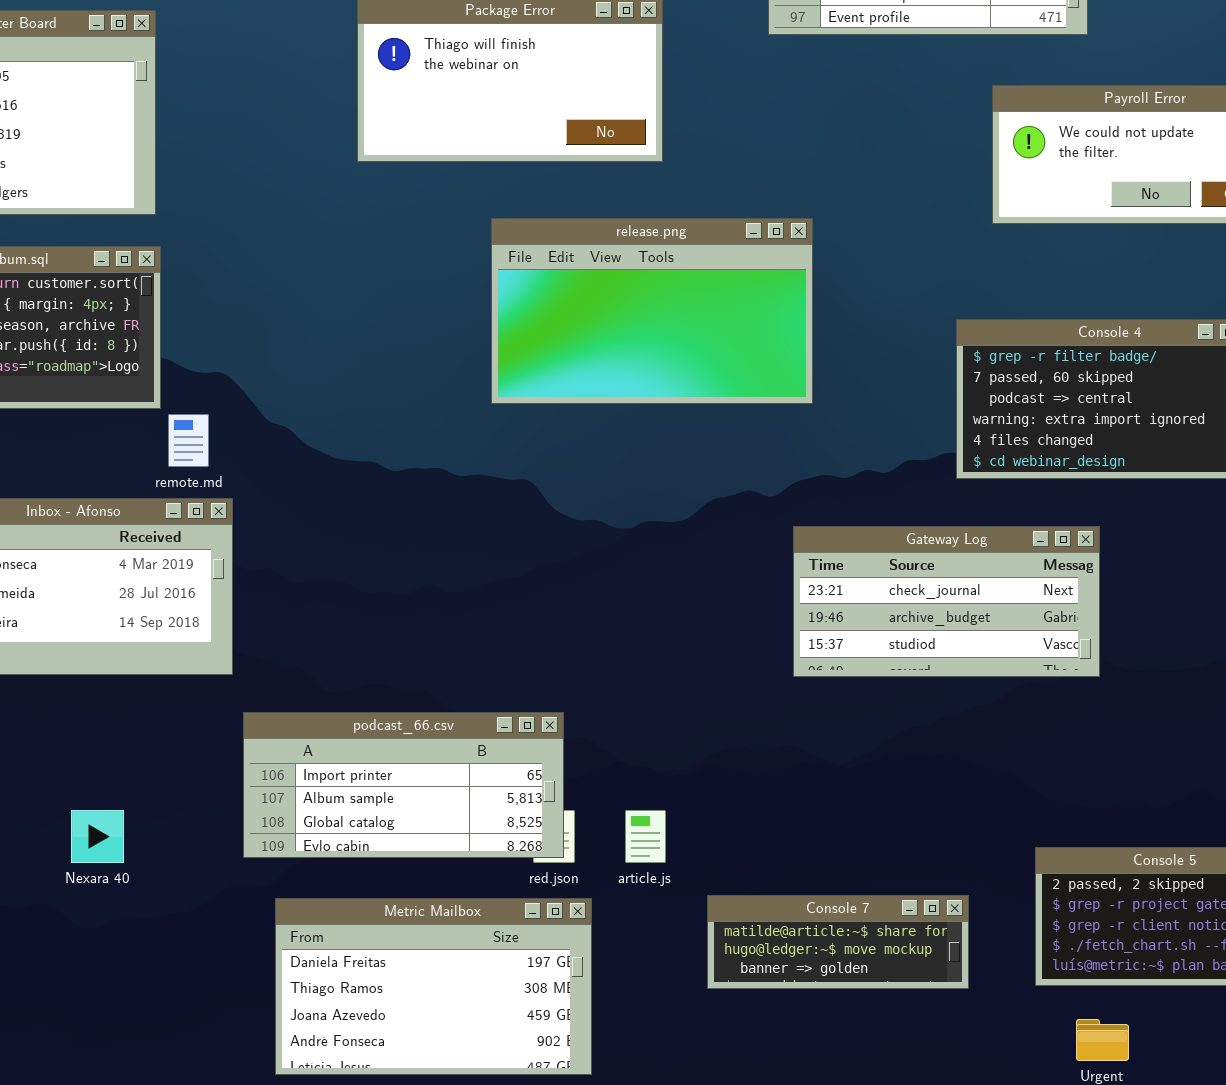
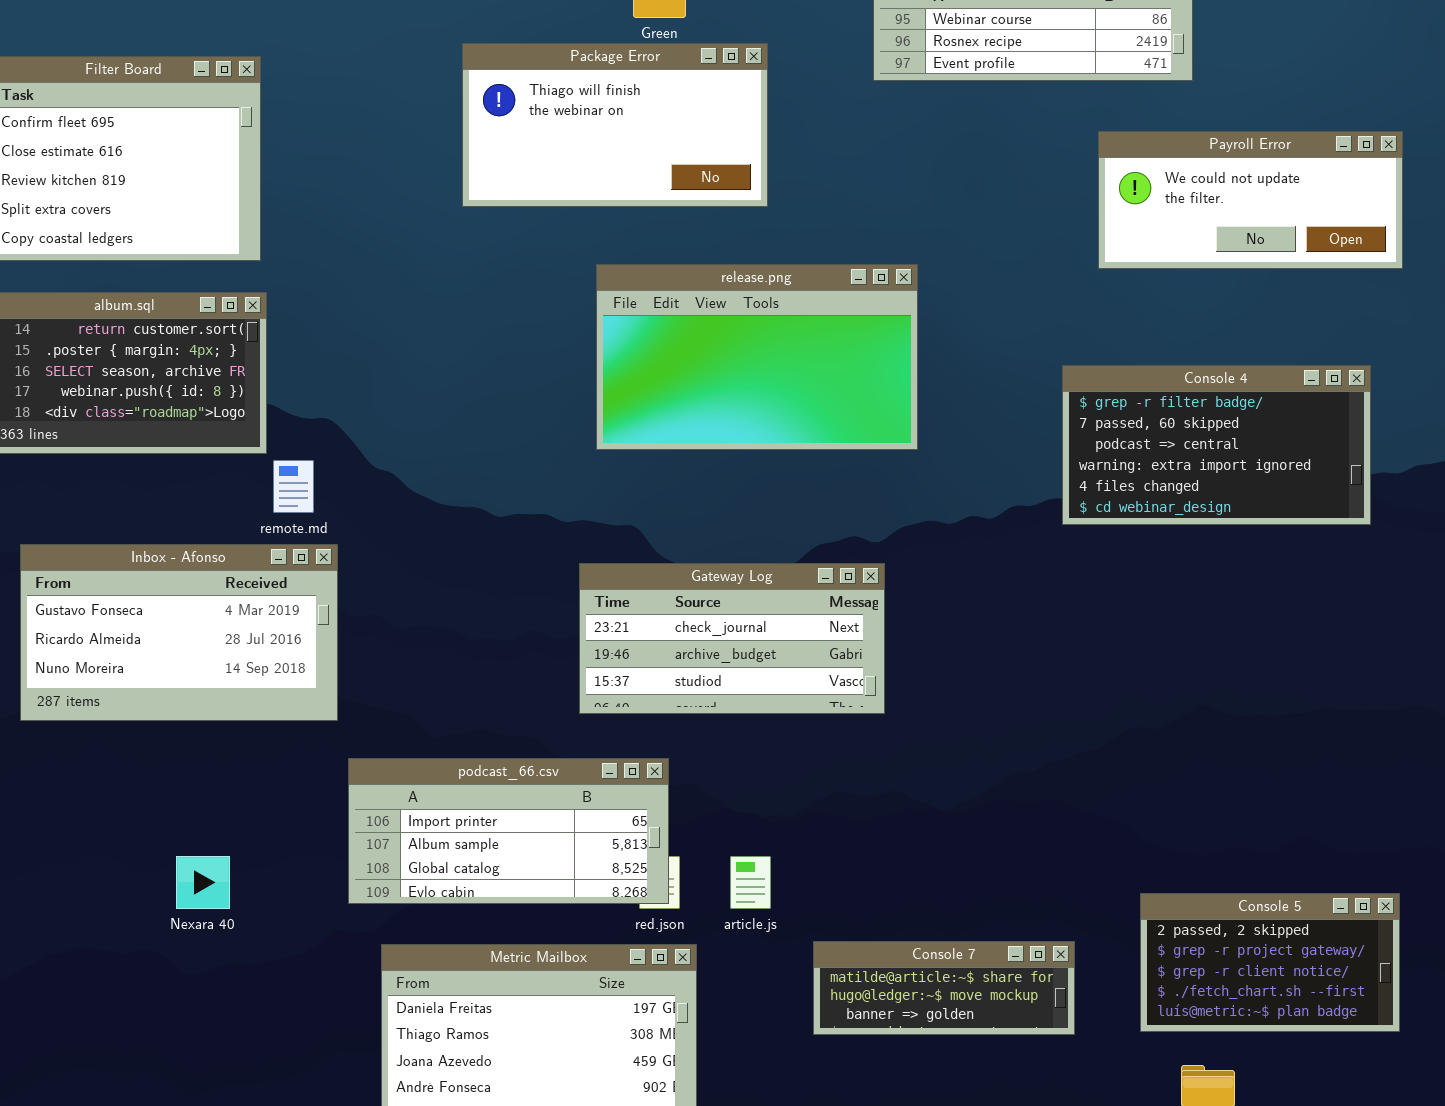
Gateway Log: [793,526,1100,677] -> [579,563,885,714], moved

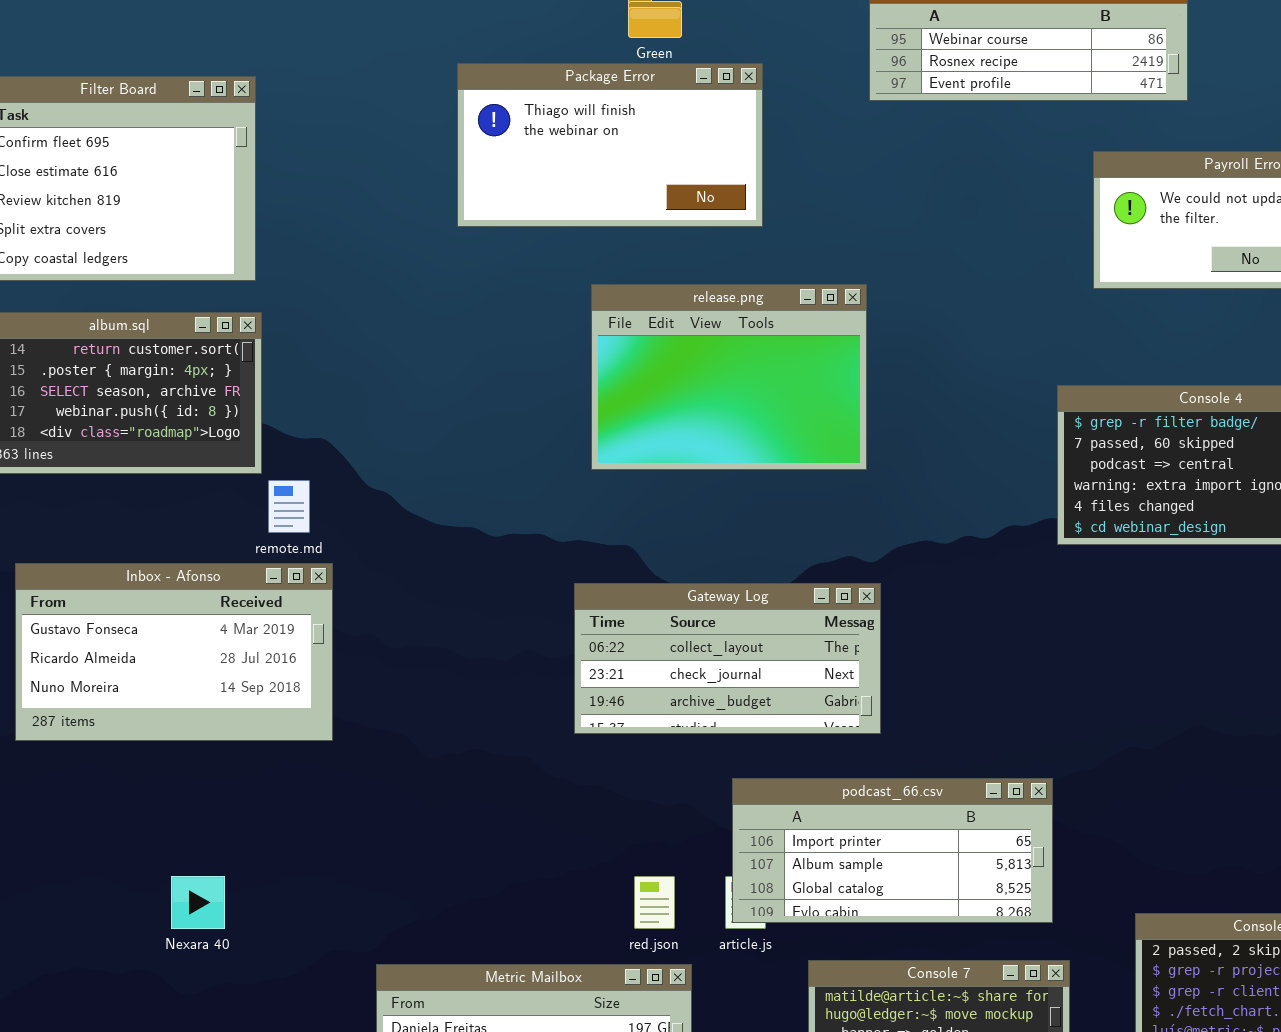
release.png: [596,264,918,450] -> [591,284,867,470], resized
Gateway Log: [579,563,885,714] -> [574,583,881,734], scrolled up 1 row
podcast_66.csv: [348,758,669,904] -> [732,778,1053,923], moved

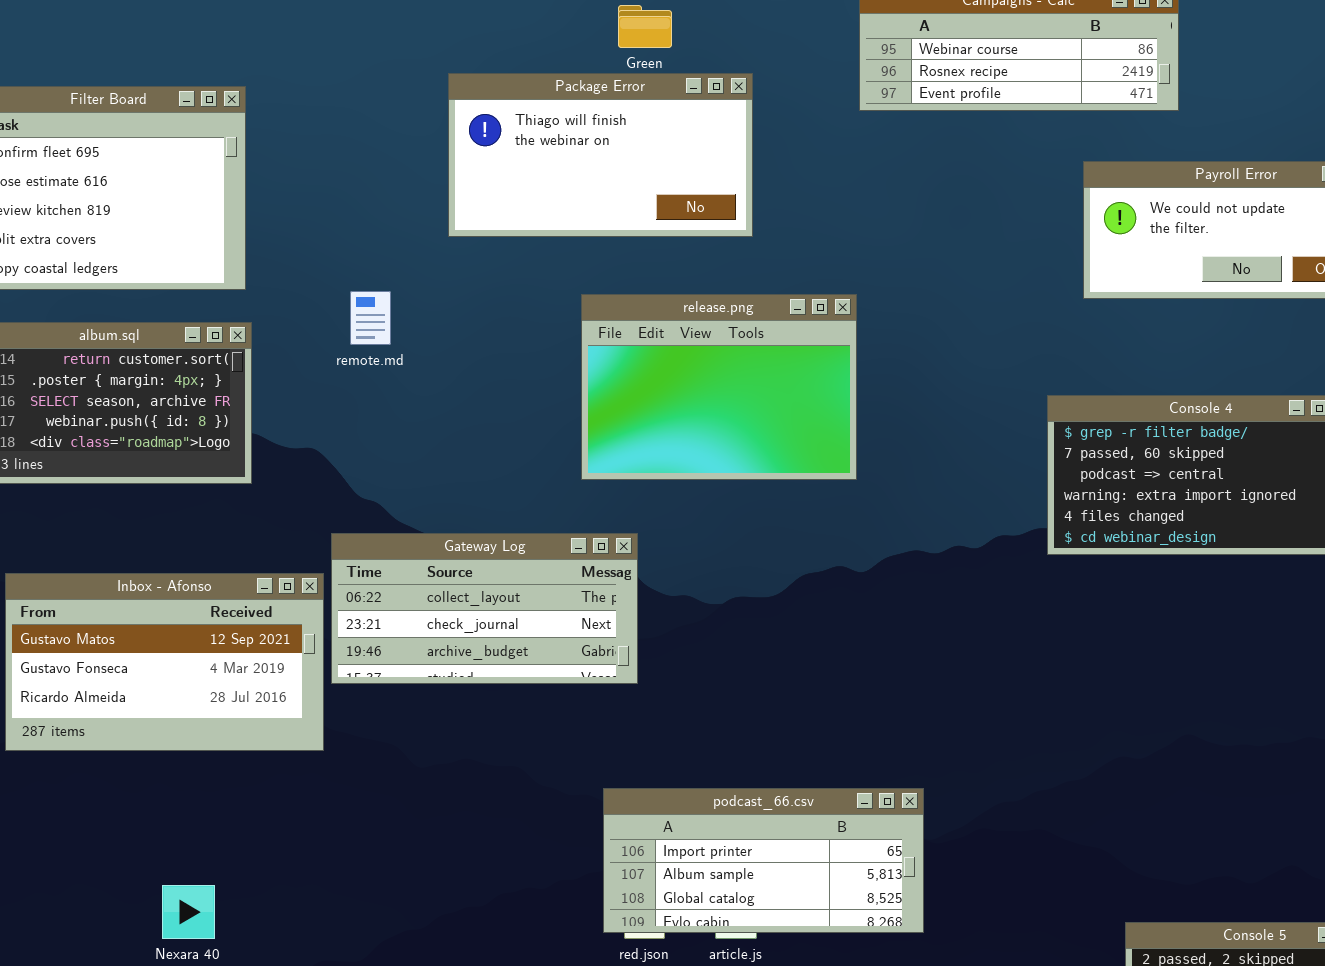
remote.md: [268,480,310,533] -> [350,291,391,345], moved
Inbox - Afonso: [15,563,333,741] -> [5,573,324,751], scrolled up 1 row
Gateway Log: [574,583,881,734] -> [331,533,638,684], moved
podcast_66.csv: [732,778,1053,923] -> [603,788,924,933], moved

